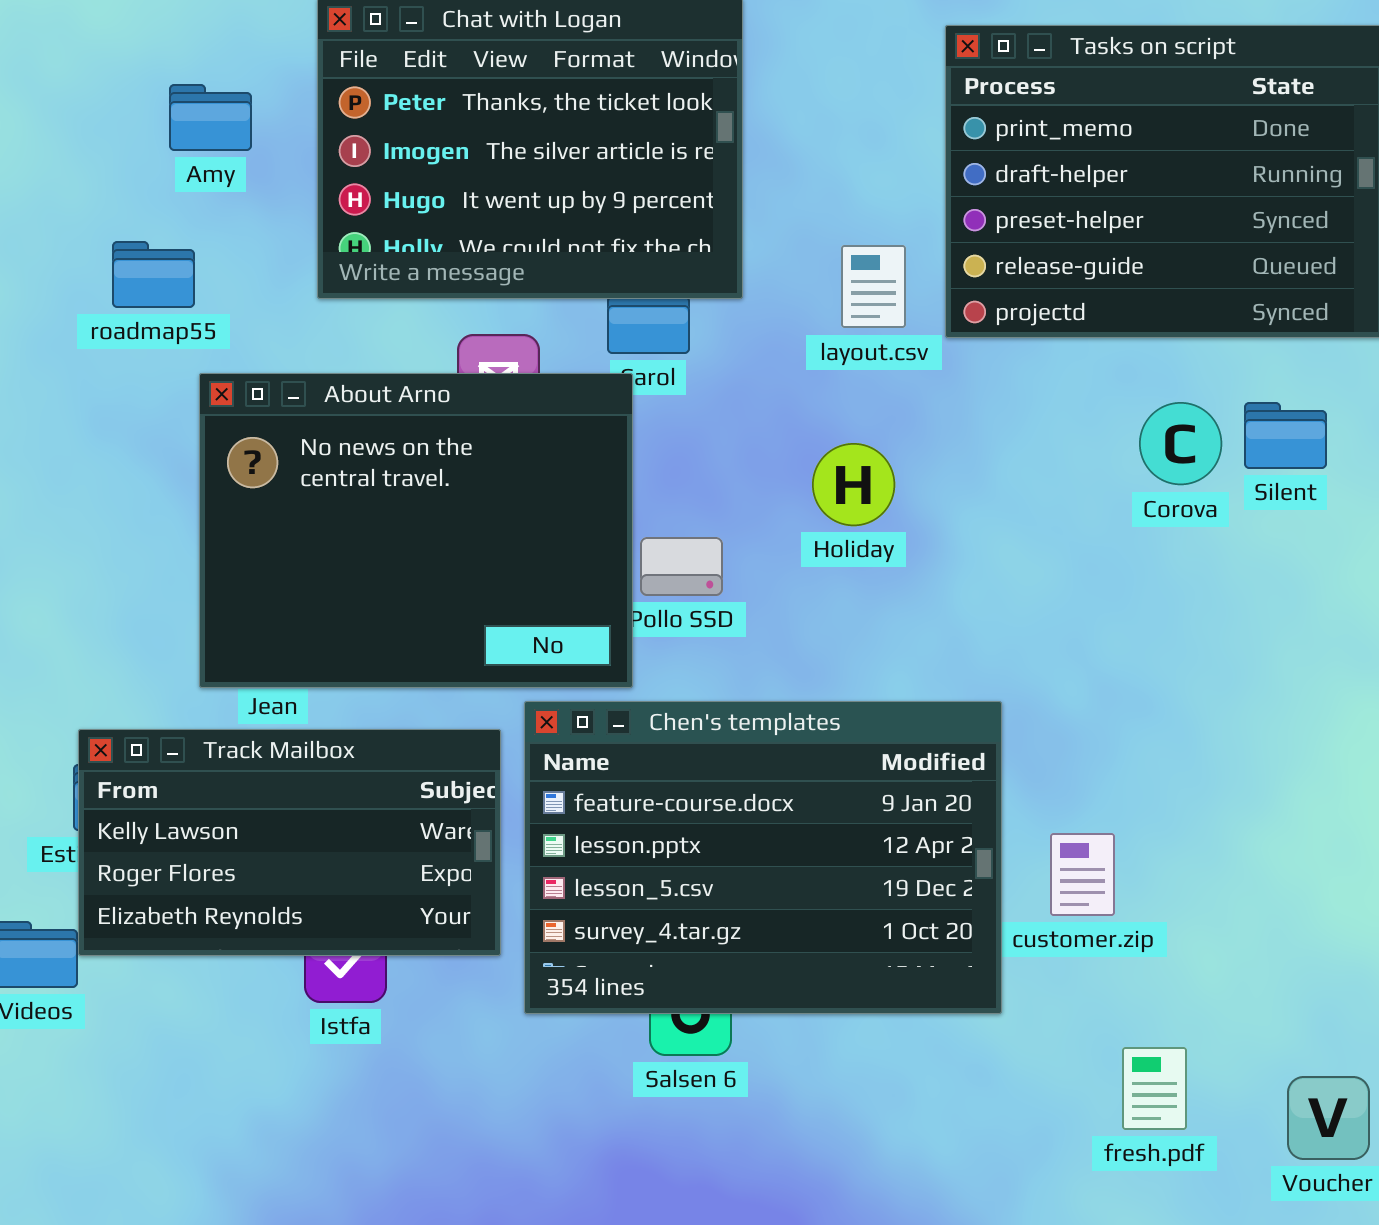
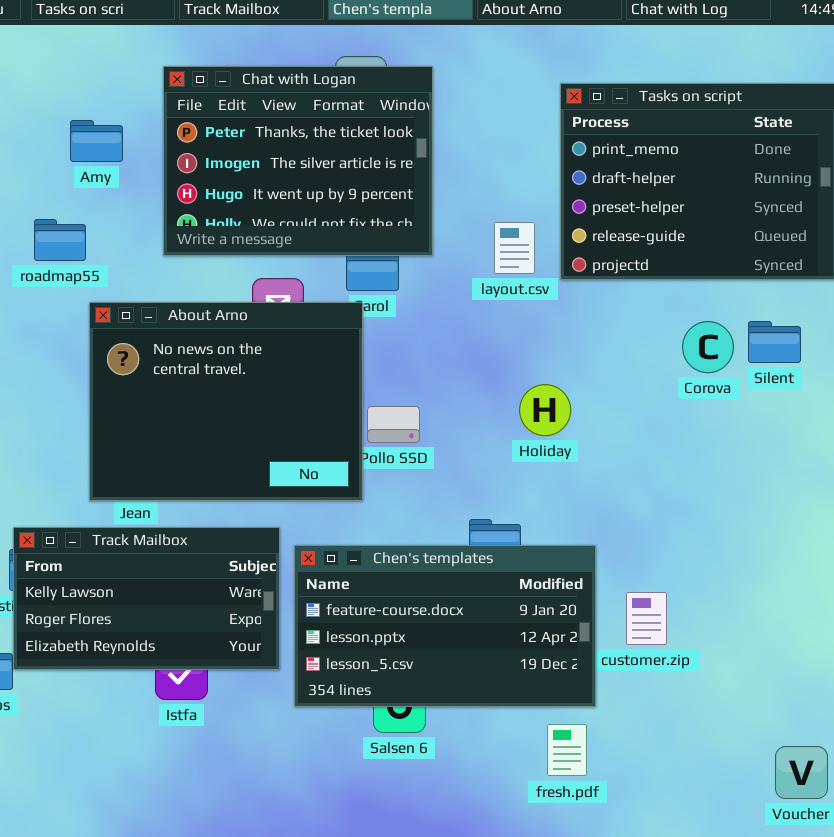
Holiday: [812,443,895,526] -> [519,384,571,436], moved
Chen's templates: [524,701,1002,1014] -> [294,545,596,707], resized
fresh.pdf: [1122,1047,1187,1130] -> [547,724,587,776], moved

